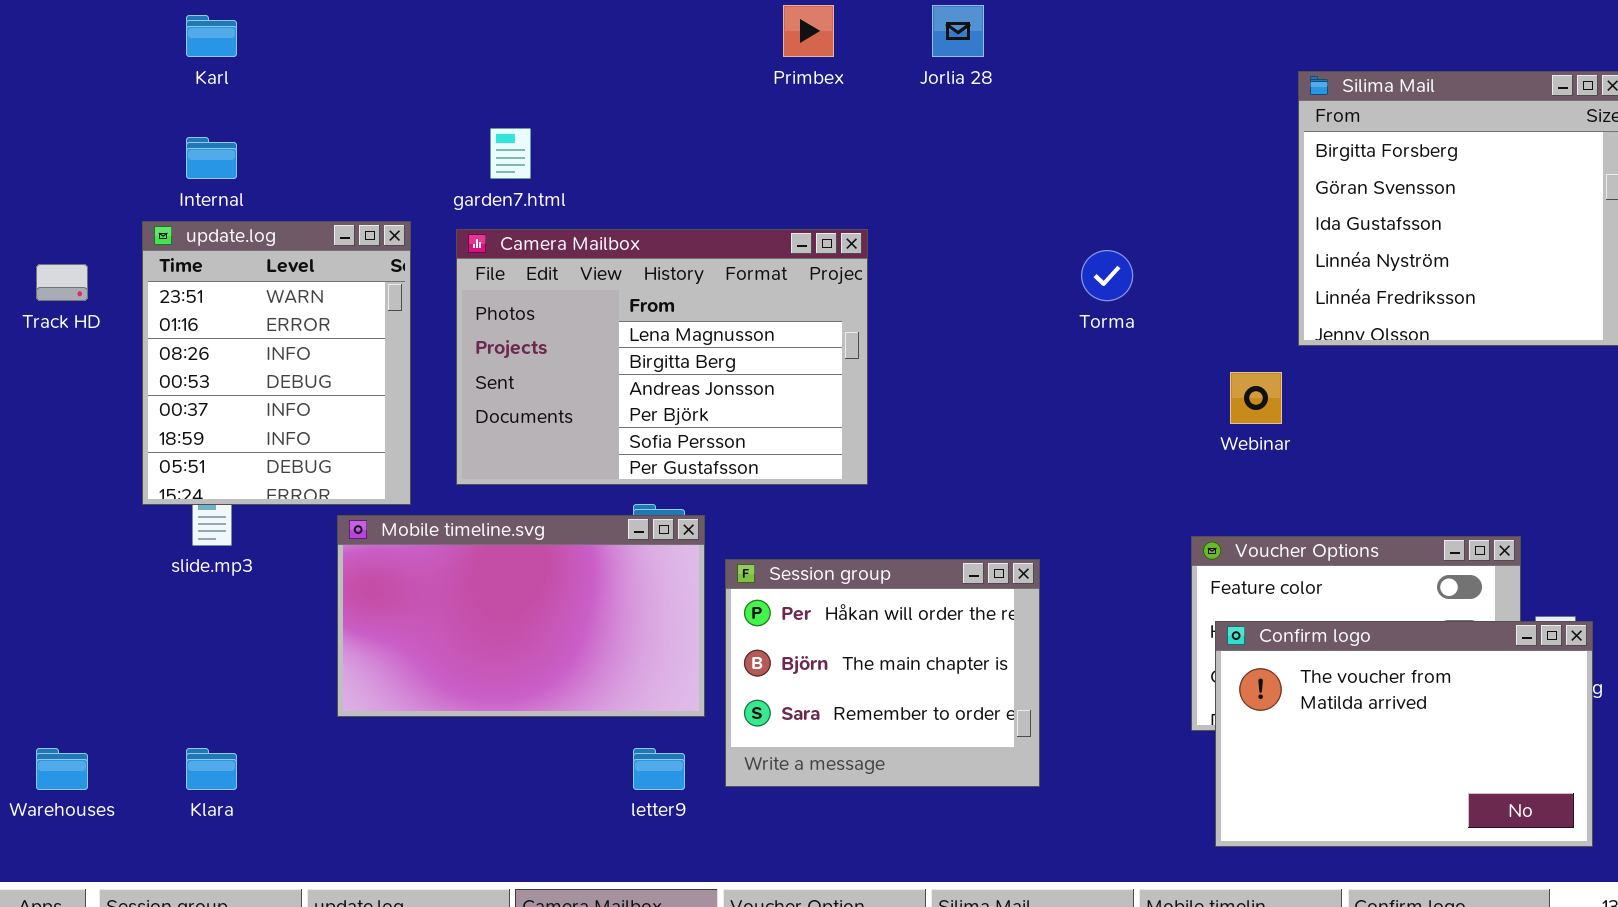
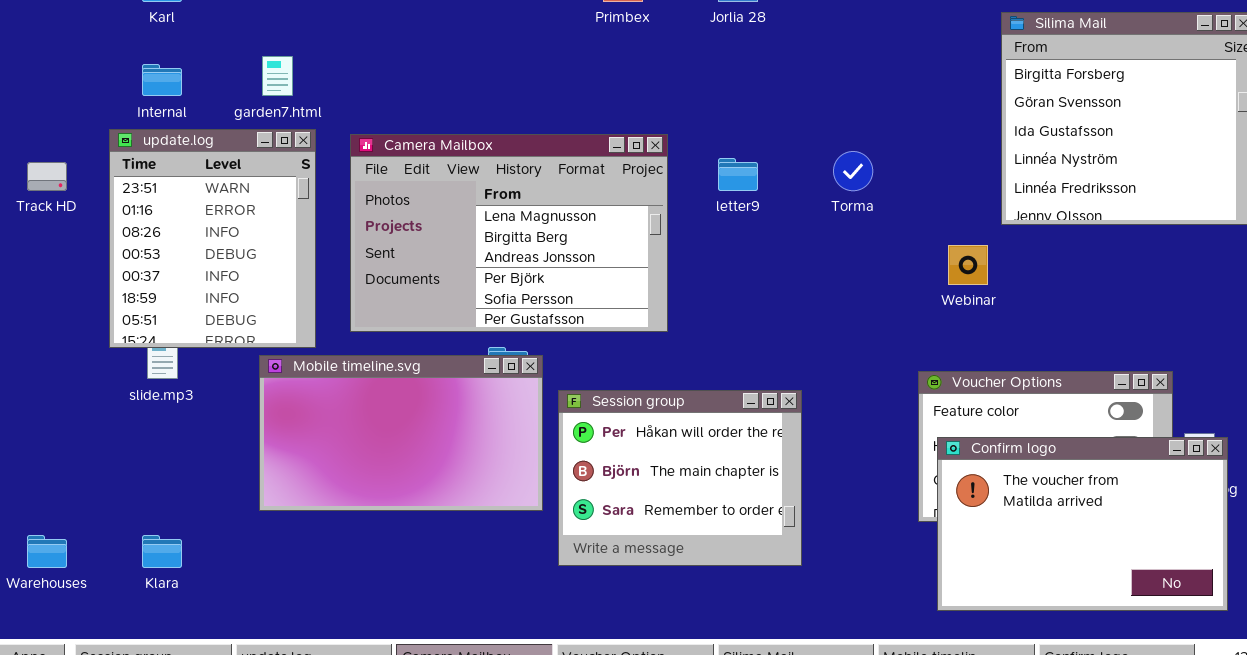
garden7.html: [490,128,531,179] -> [262,56,293,96], moved
letter9: [633,748,685,790] -> [718,158,758,191], moved

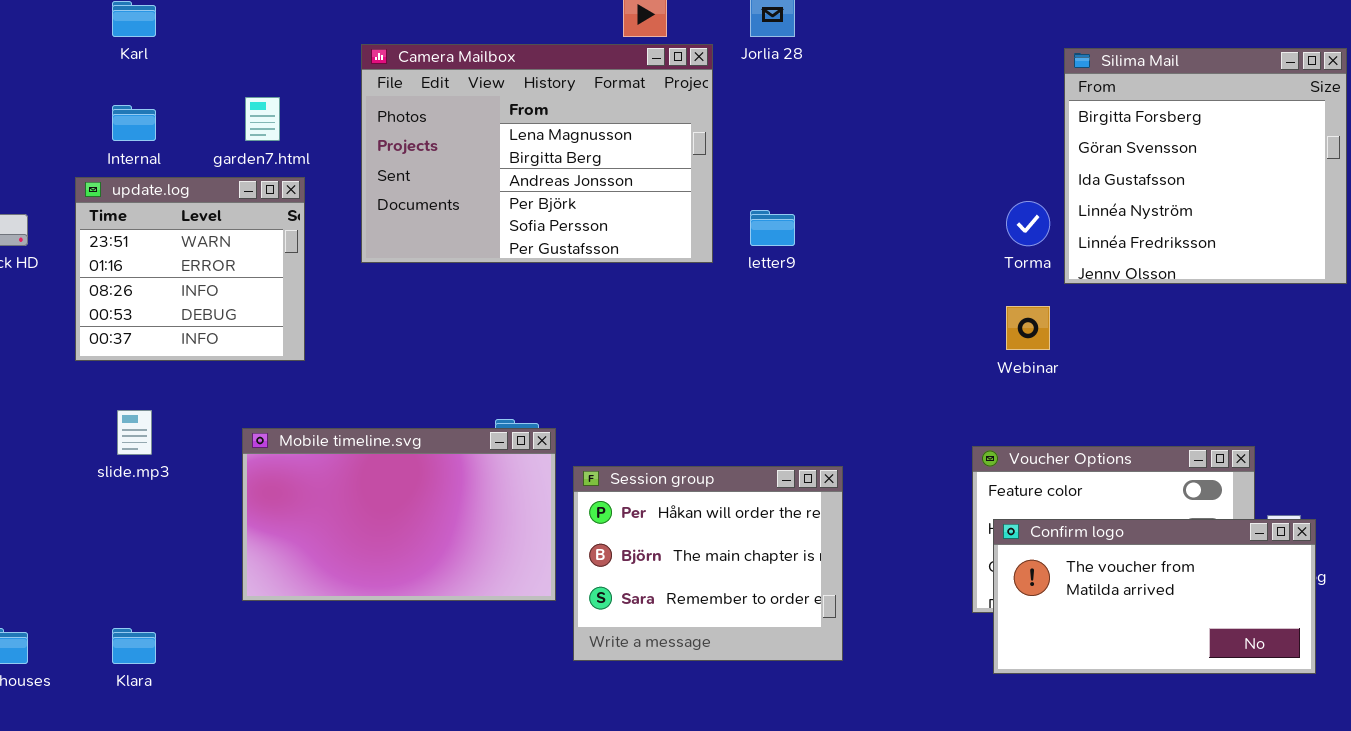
update.log: [109,129,316,348] -> [75,177,305,361], resized
Camera Mailbox: [350,134,668,332] -> [361,44,713,263], moved
Torma: [833,151,873,191] -> [1006,201,1050,246], moved
Confirm logo: [937,437,1228,611] -> [993,519,1316,674], resized

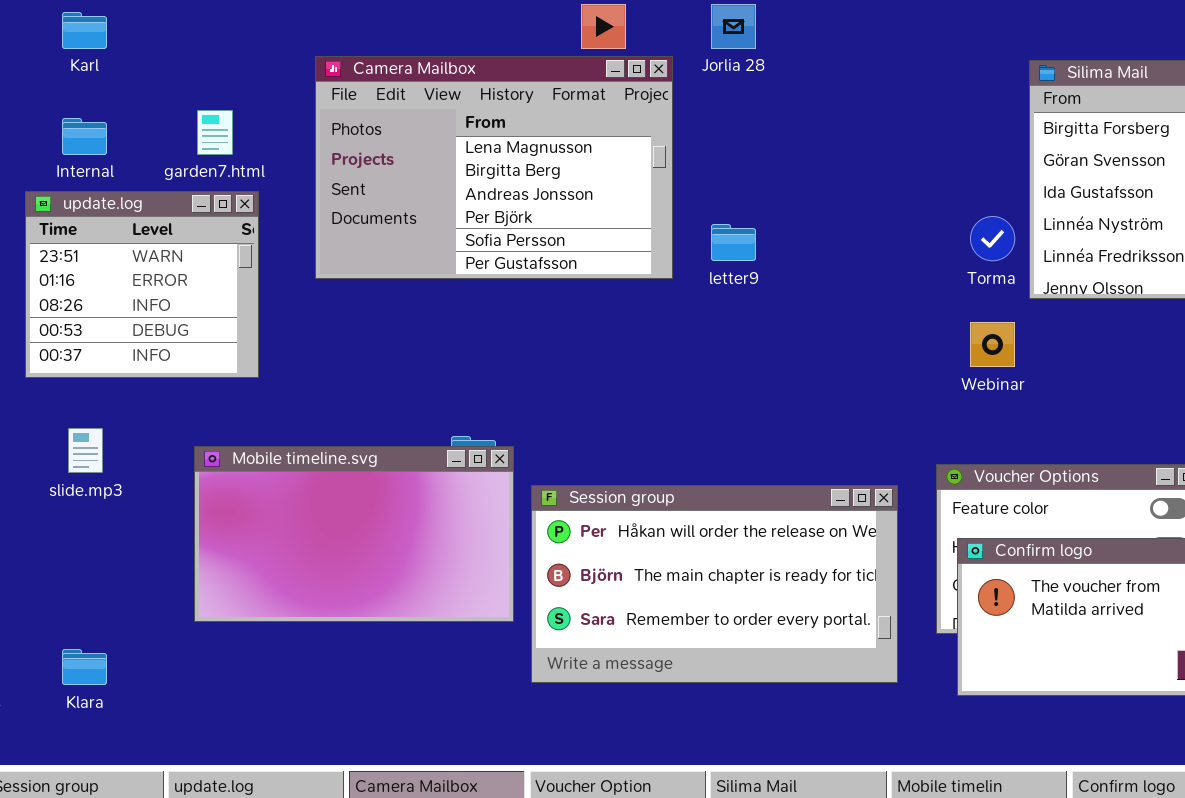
Session group: [573,466,843,661] -> [531,485,898,683], resized

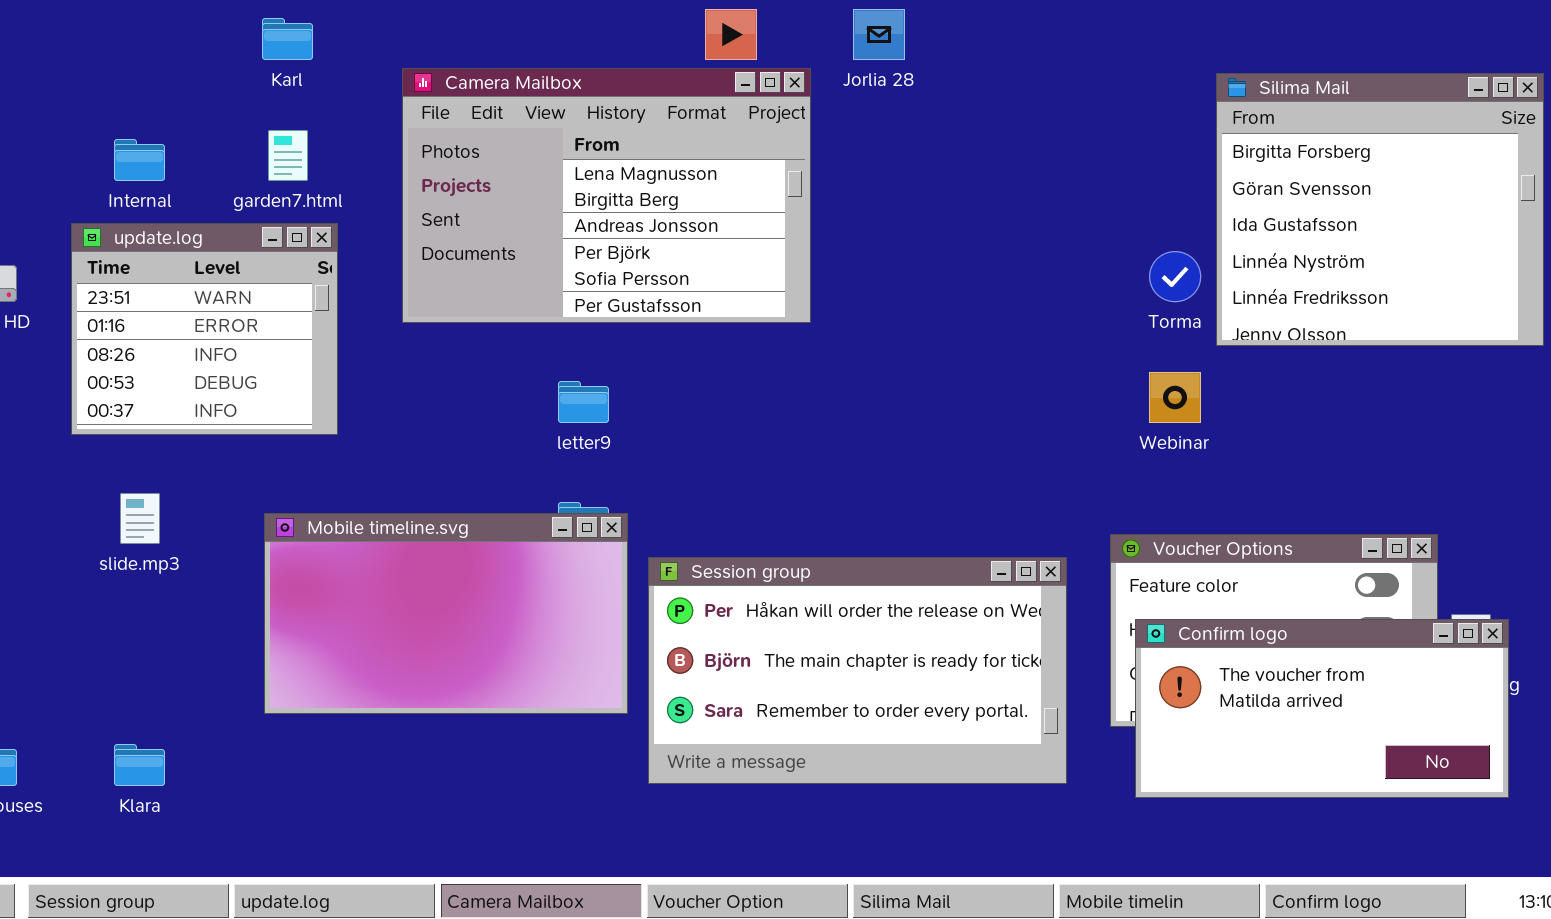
Karl: [62,12,107,49] -> [262,18,313,60], moved
letter9: [711,224,756,261] -> [558,381,609,423], moved

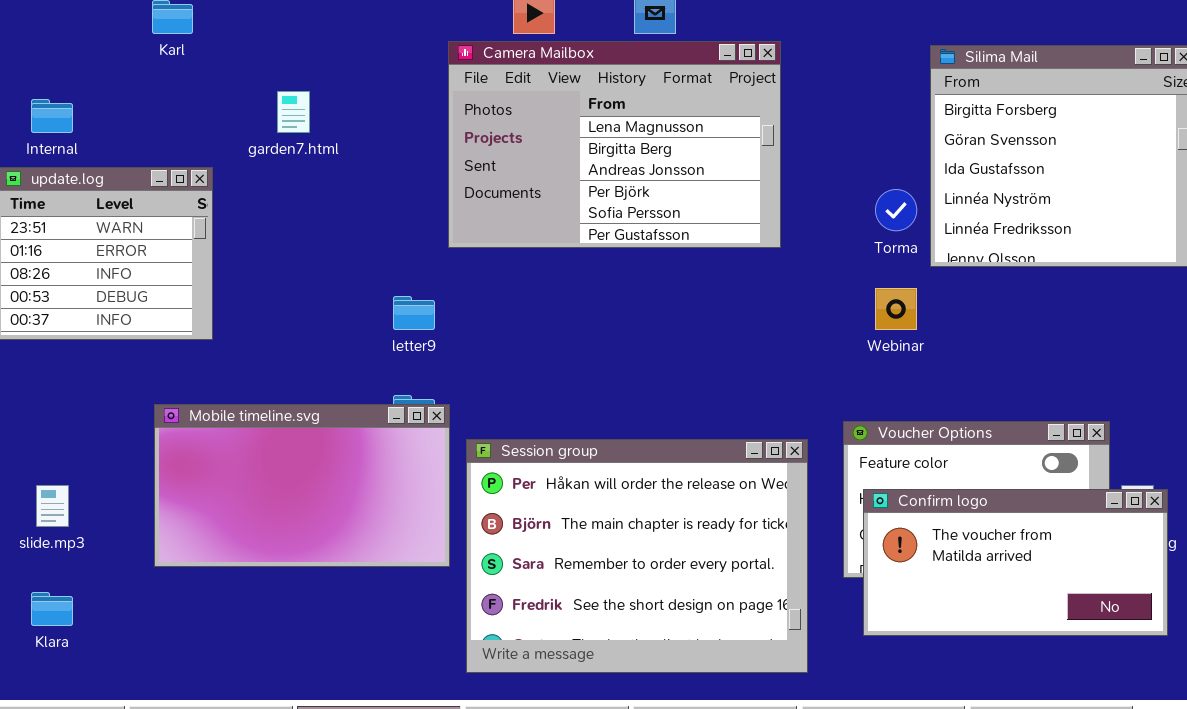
Camera Mailbox: [402,68,811,323] -> [448,41,781,248], moved
garden7.html: [268,130,308,181] -> [277,91,310,133], moved
slide.mp3: [120,493,160,544] -> [36,485,69,527], moved
Session group: [648,557,1067,784] -> [466,439,808,673], resized

